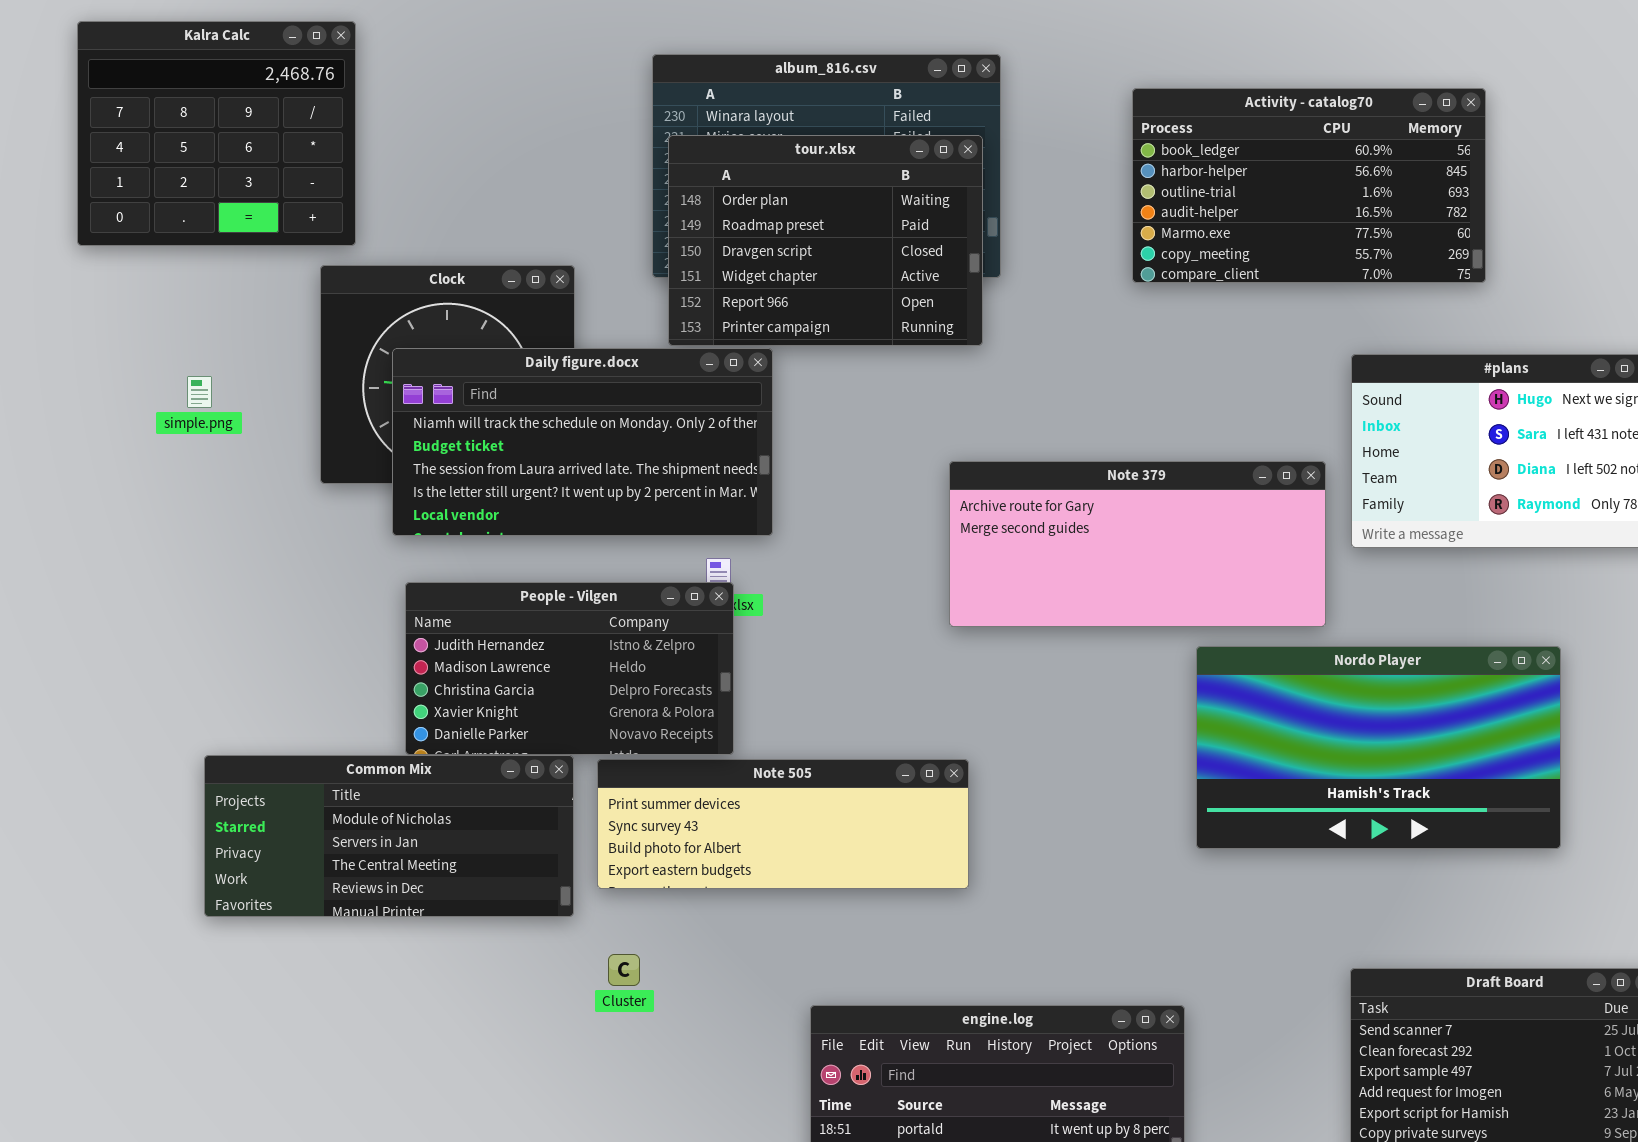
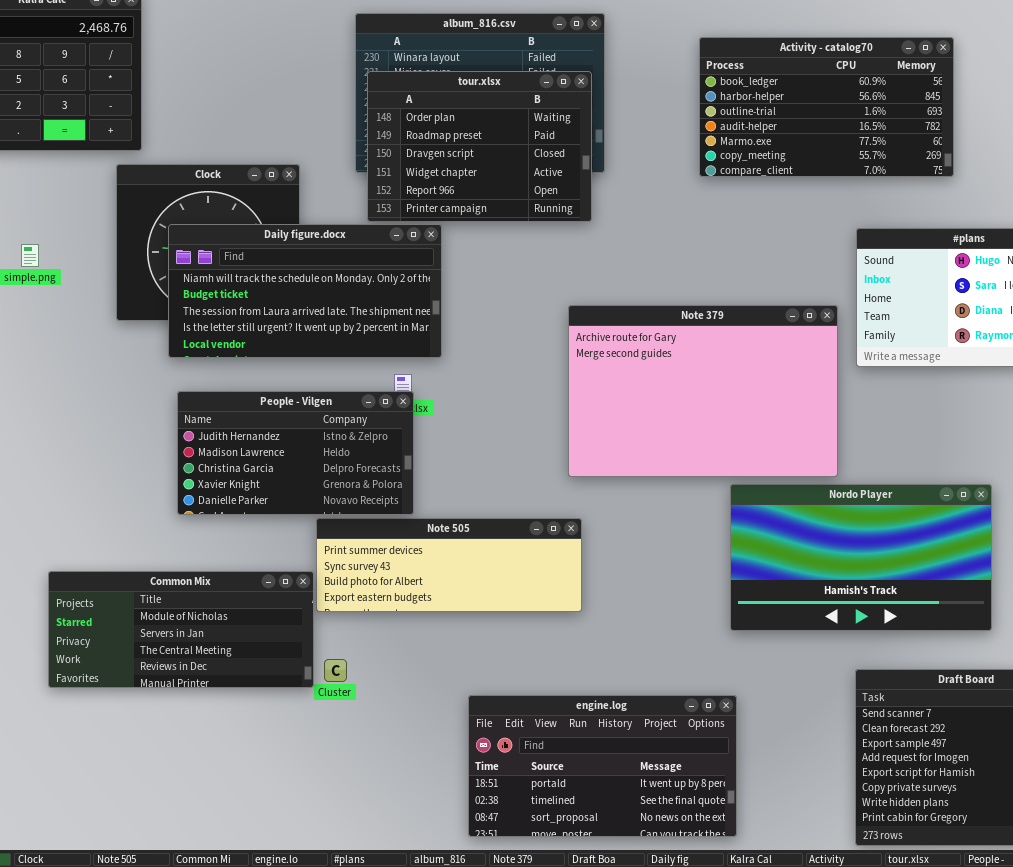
Note 379: [949,461,1326,627] -> [568,305,838,477], resized
Nordo Player: [1196,646,1561,849] -> [730,484,992,631], moved
Common Mix: [204,755,574,917] -> [48,571,314,688], moved

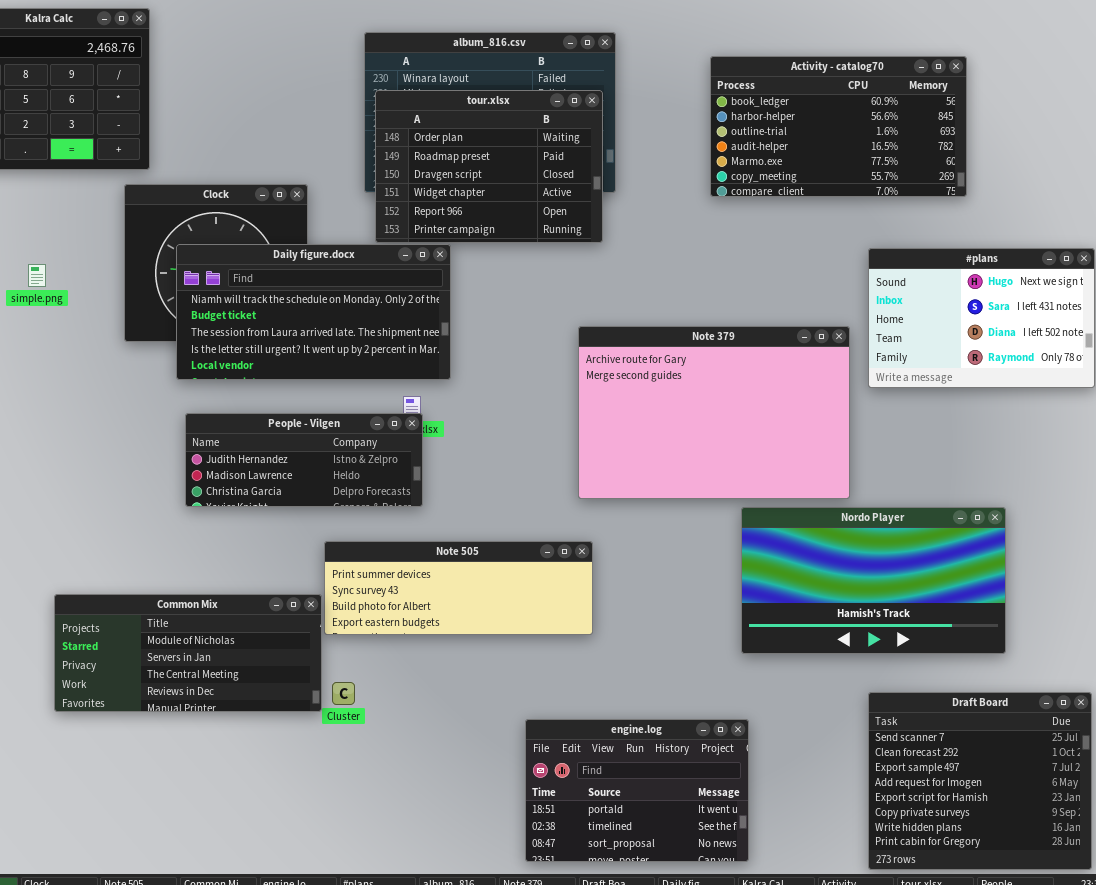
People - Vilgen: [177,391,414,515] -> [185,413,423,507], resized
engine.log: [468,695,737,837] -> [525,719,749,862], resized

